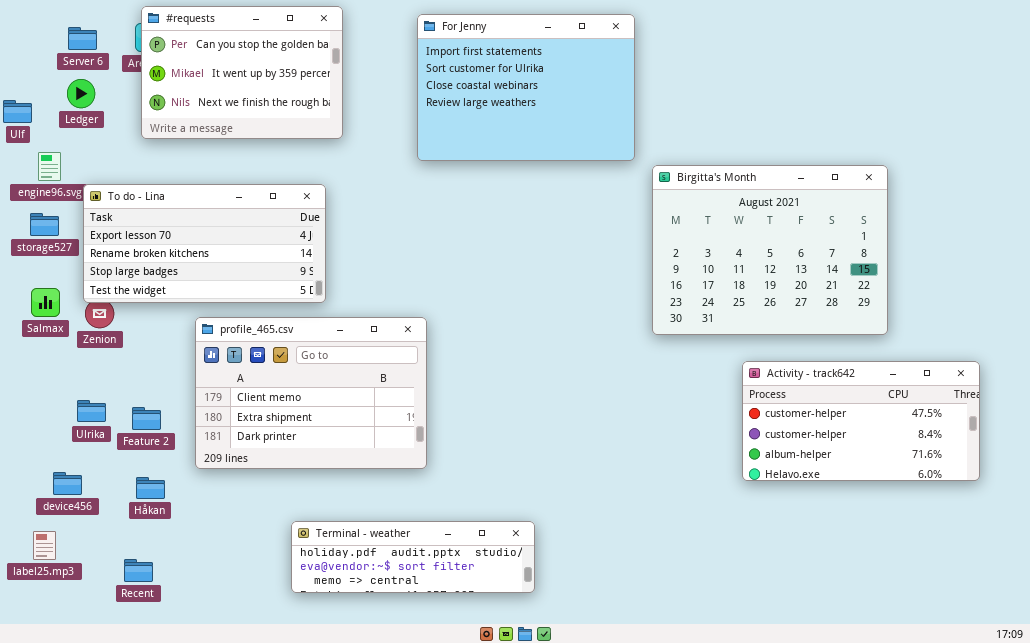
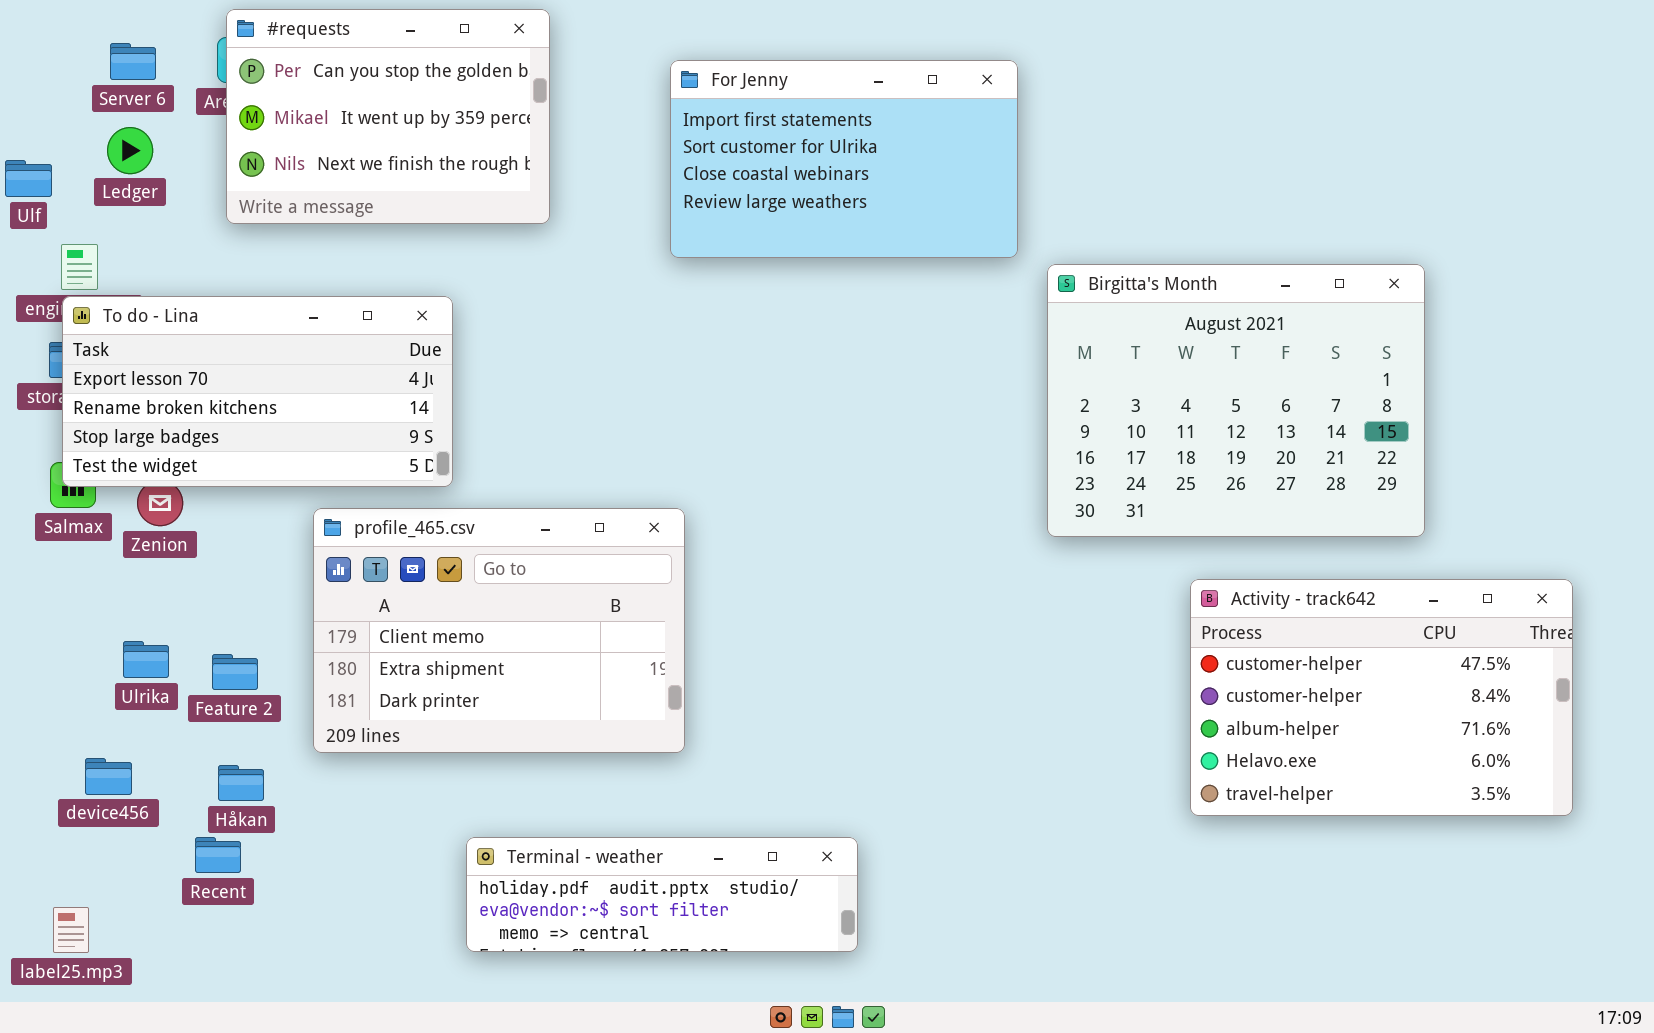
For Jenny: [417,14,635,161] -> [670,60,1018,258], resized
To do - Lina: [83,184,326,303] -> [62,296,453,487], moved
Activity - track642: [742,361,980,481] -> [1190,579,1573,816], resized
label25.mp3: [33,531,56,560] -> [53,907,89,953], moved
Recent: [124,559,153,582] -> [195,837,241,873], moved

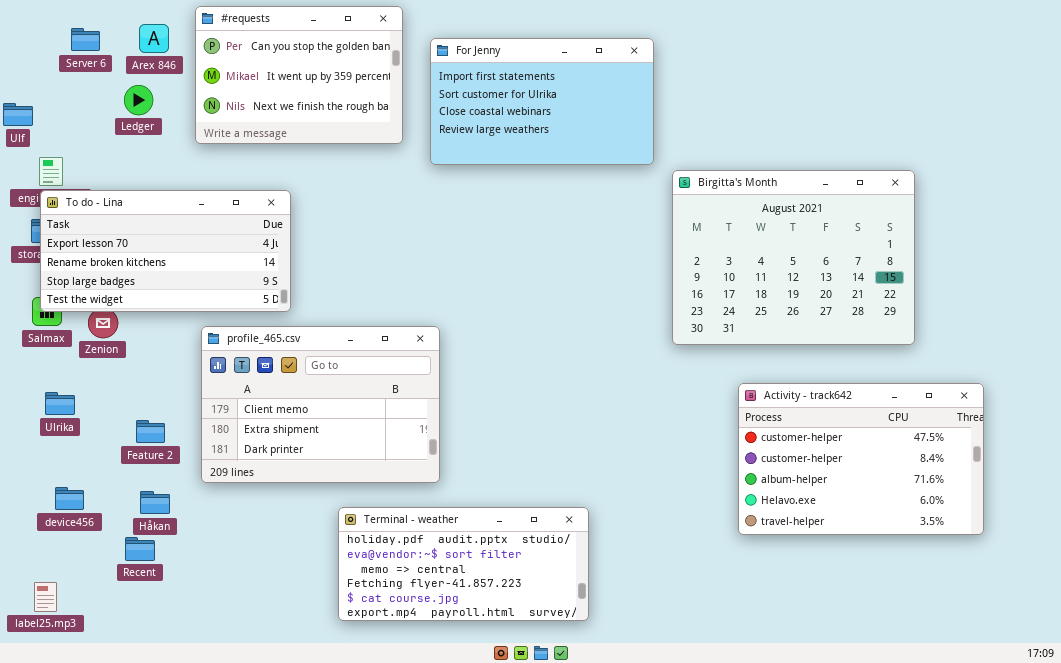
#requests: [226,9,550,224] -> [195,6,403,144], moved
Ledger: [107,127,153,174] -> [124,85,153,115], moved
Activity - track642: [1190,579,1573,816] -> [738,383,984,535], moved
Ulrika: [123,641,169,678] -> [45,392,75,415], moved
Terminal - weather: [466,837,858,952] -> [338,507,589,621], moved, resized

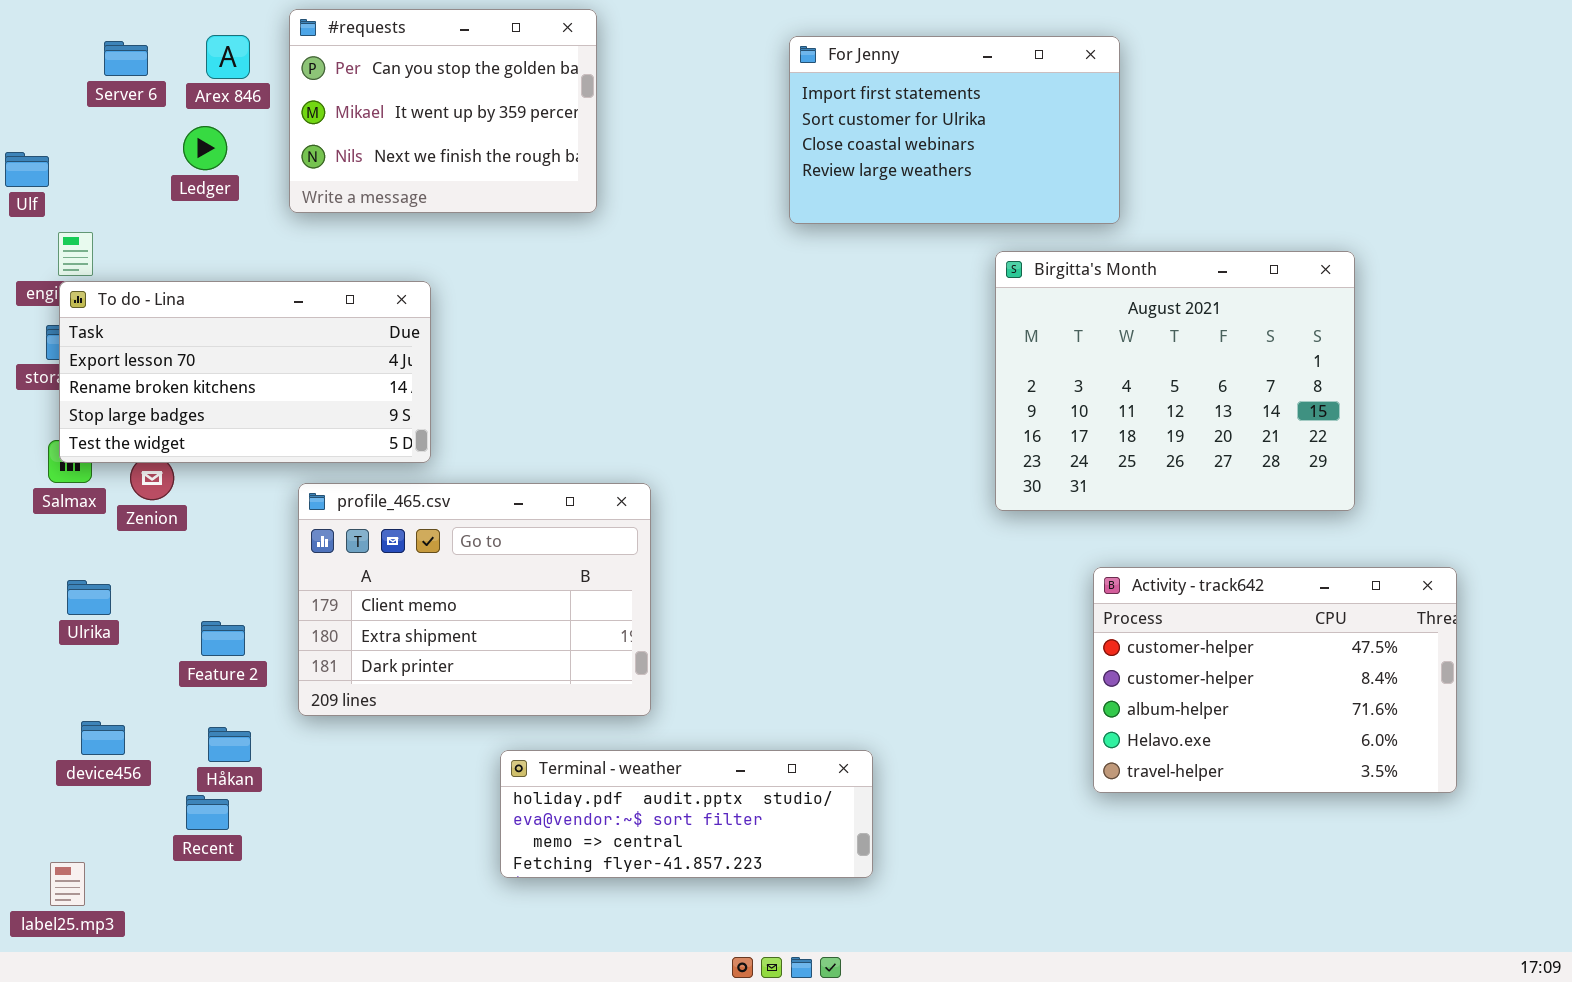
For Jenny: [430,38,654,165] -> [789,36,1120,224], moved
Terminal - weather: [338,507,589,621] -> [500,750,873,878], resized

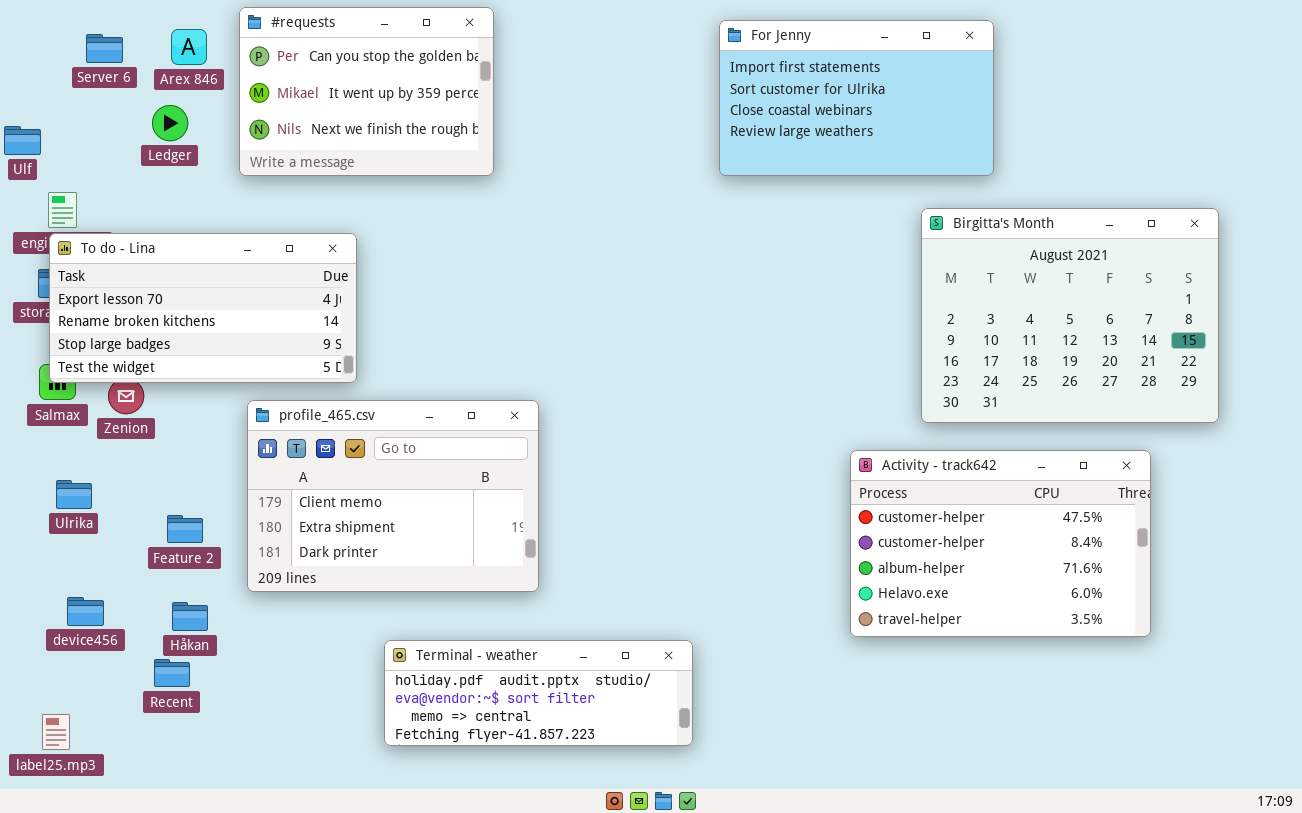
For Jenny: [789,36,1120,224] -> [719,20,994,176], moved
Birgitta's Month: [995,251,1355,511] -> [921,208,1219,423], moved
Activity - track642: [1093,567,1457,793] -> [850,450,1151,637], moved
Terminal - weather: [500,750,873,878] -> [384,640,693,746], moved

